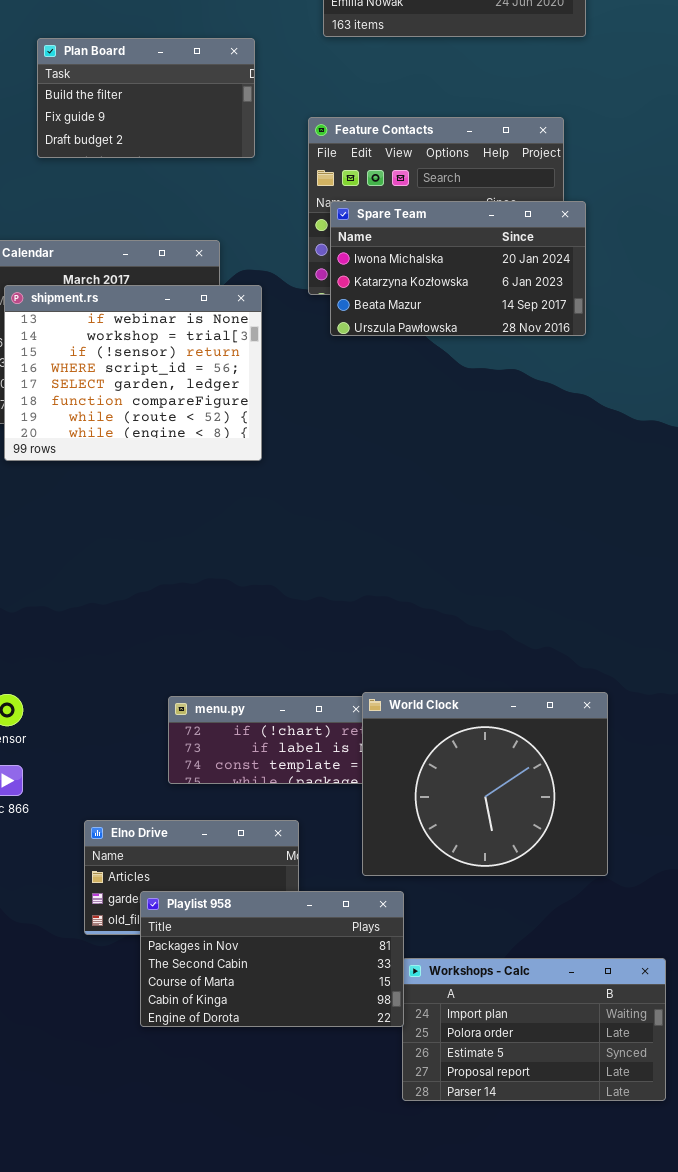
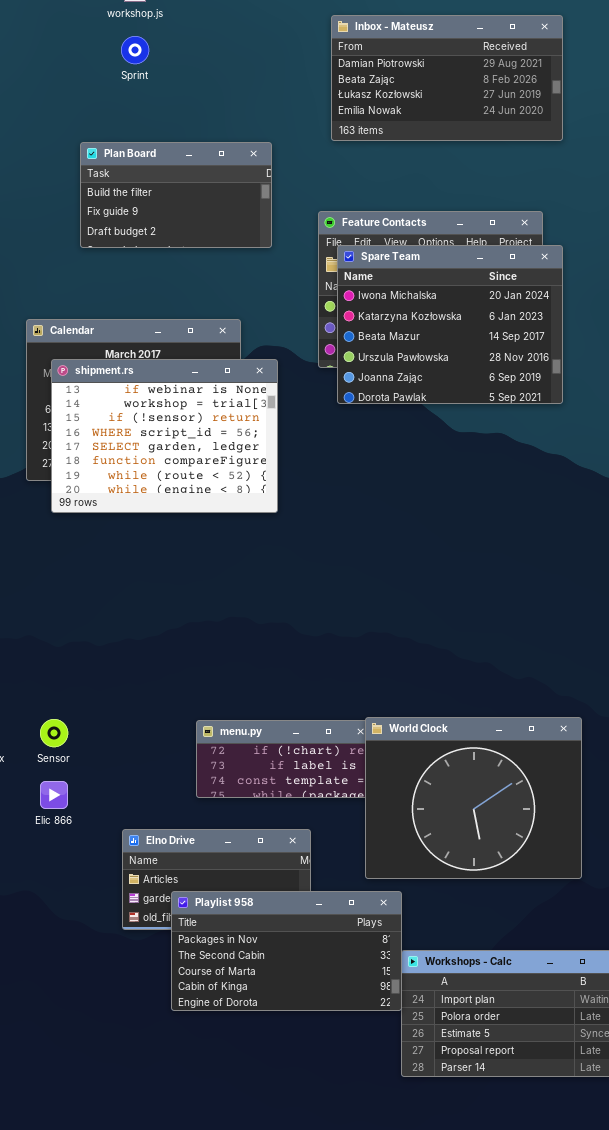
Spare Team: [330,201,586,336] -> [337,245,563,404], resized

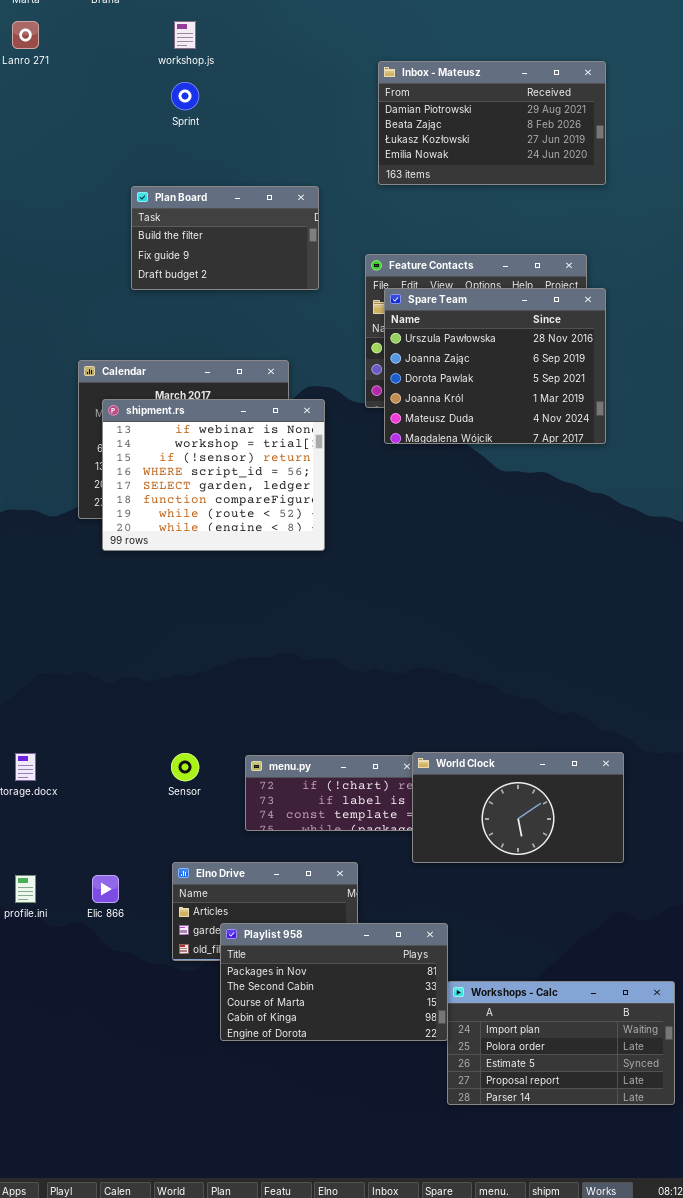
Spare Team: [337,245,563,404] -> [384,288,606,444], scrolled down 3 rows
World Clock: [365,717,582,879] -> [412,752,624,863], resized
Sensor: [40,719,68,747] -> [171,753,199,781], moved
Elic 866: [40,781,68,809] -> [92,875,119,903], moved

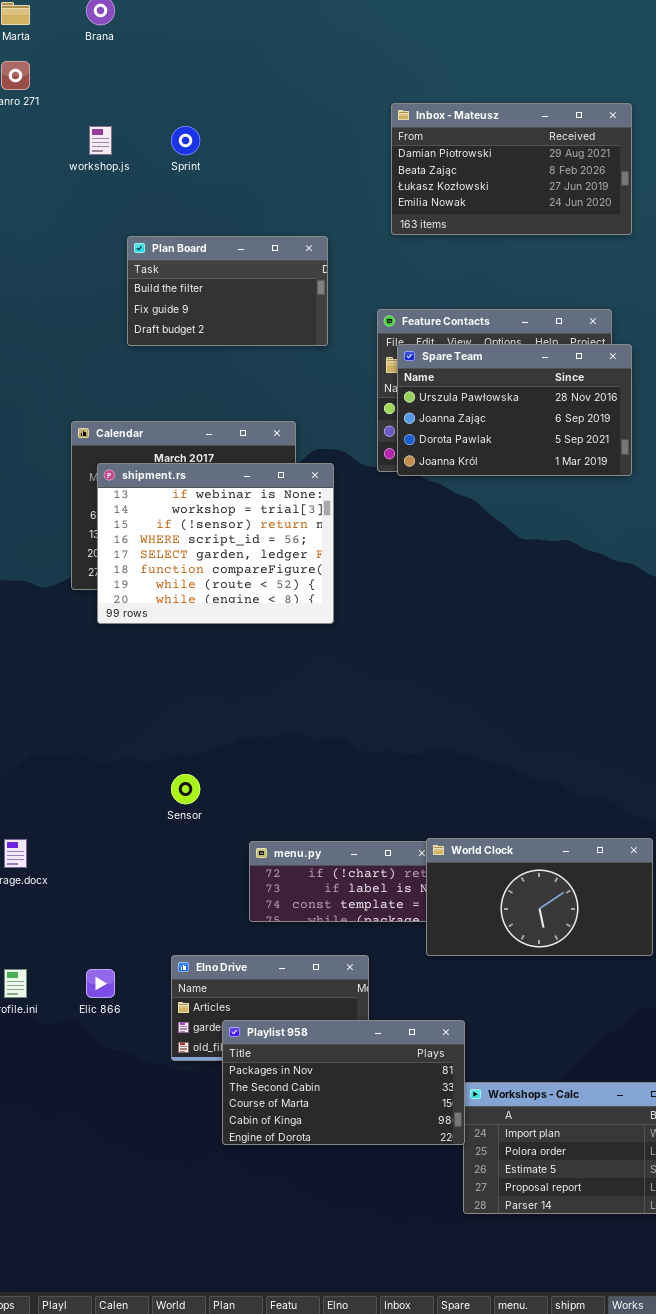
workshop.js: [174,21,196,49] -> [89,126,112,155], moved
Spare Team: [384,288,606,444] -> [397,344,632,476], resized
Sensor: [171,753,199,781] -> [171,774,200,804], moved

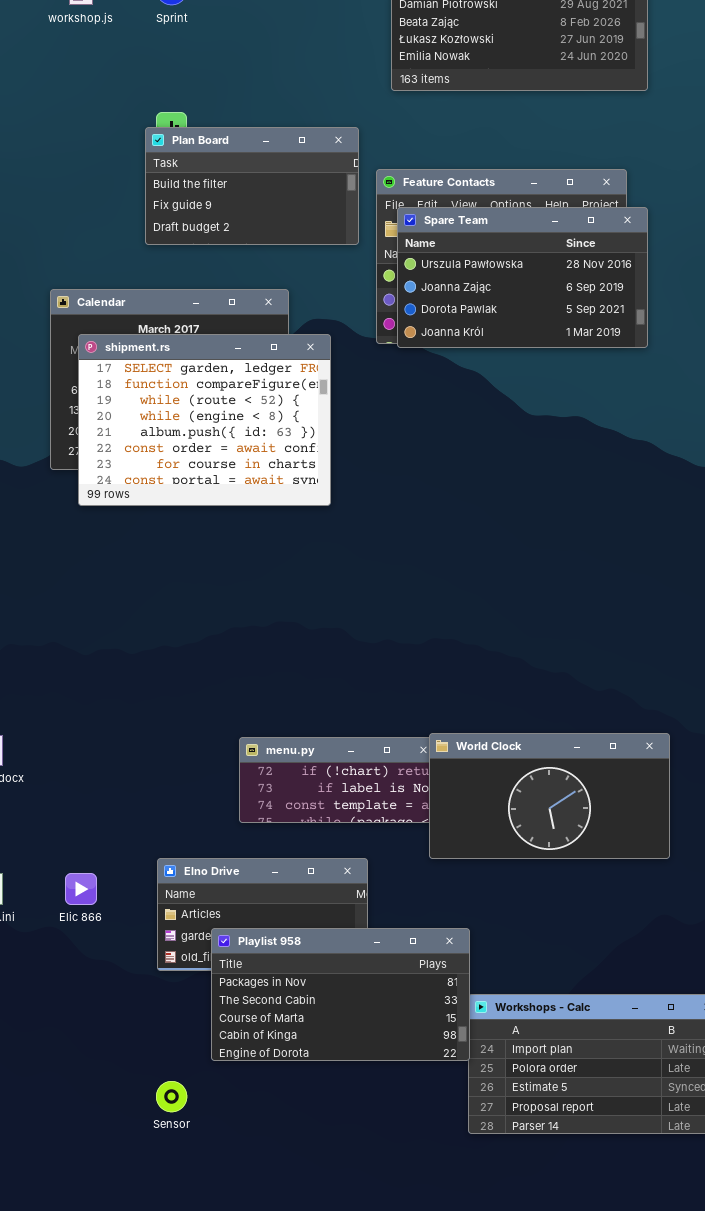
Plan Board: [127,236,328,346] -> [145,127,359,245], moved
shipment.rs: [97,463,334,624] -> [78,334,331,506], scrolled down 4 rows
Sensor: [171,774,200,804] -> [156,1081,187,1112], moved

